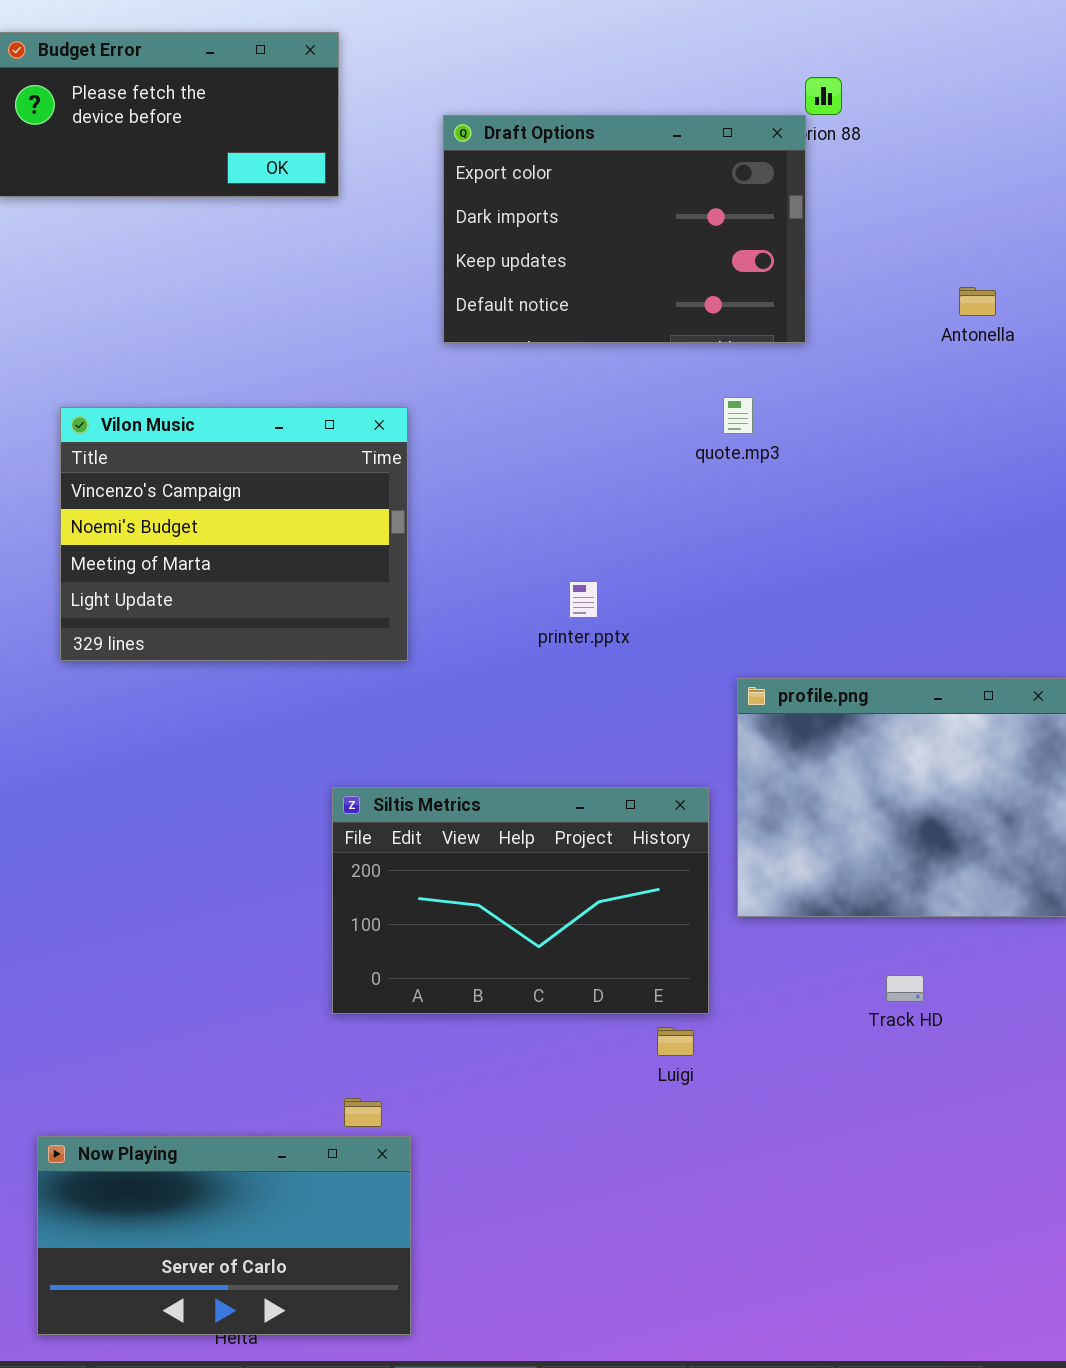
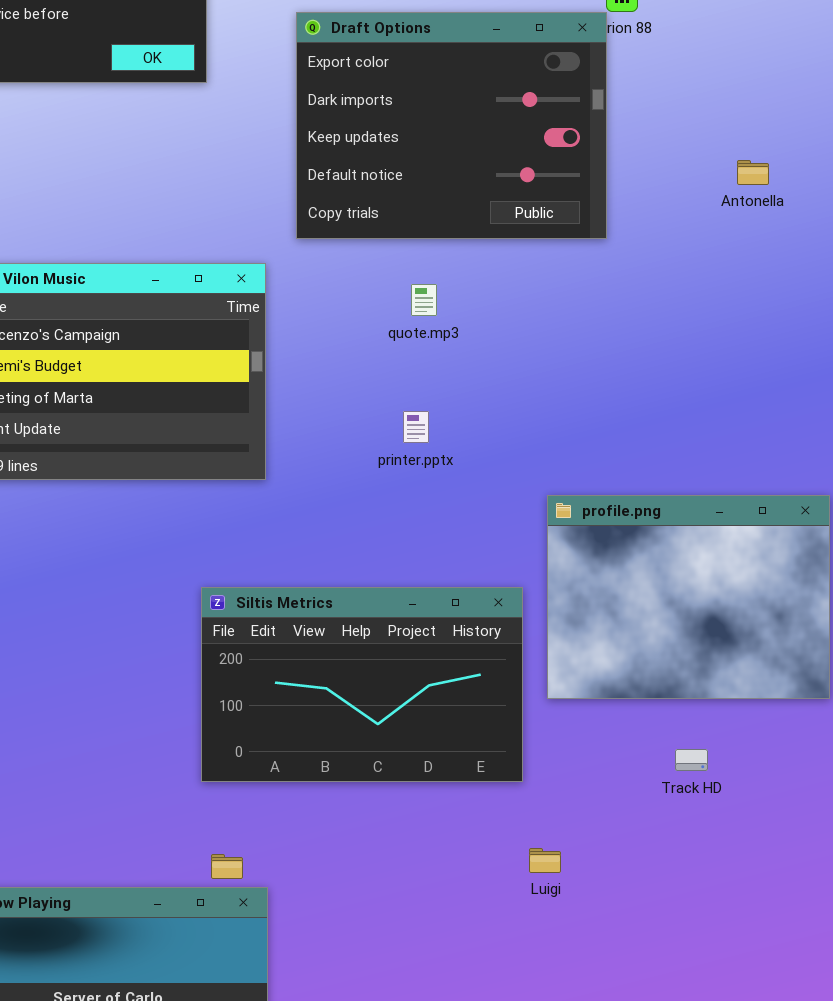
Draft Options: [443,115,806,343] -> [296,12,607,239], resized
quote.mp3: [723,397,753,434] -> [411,284,437,316], moved
Luigi: [657,1027,694,1056] -> [529,848,561,873], moved

